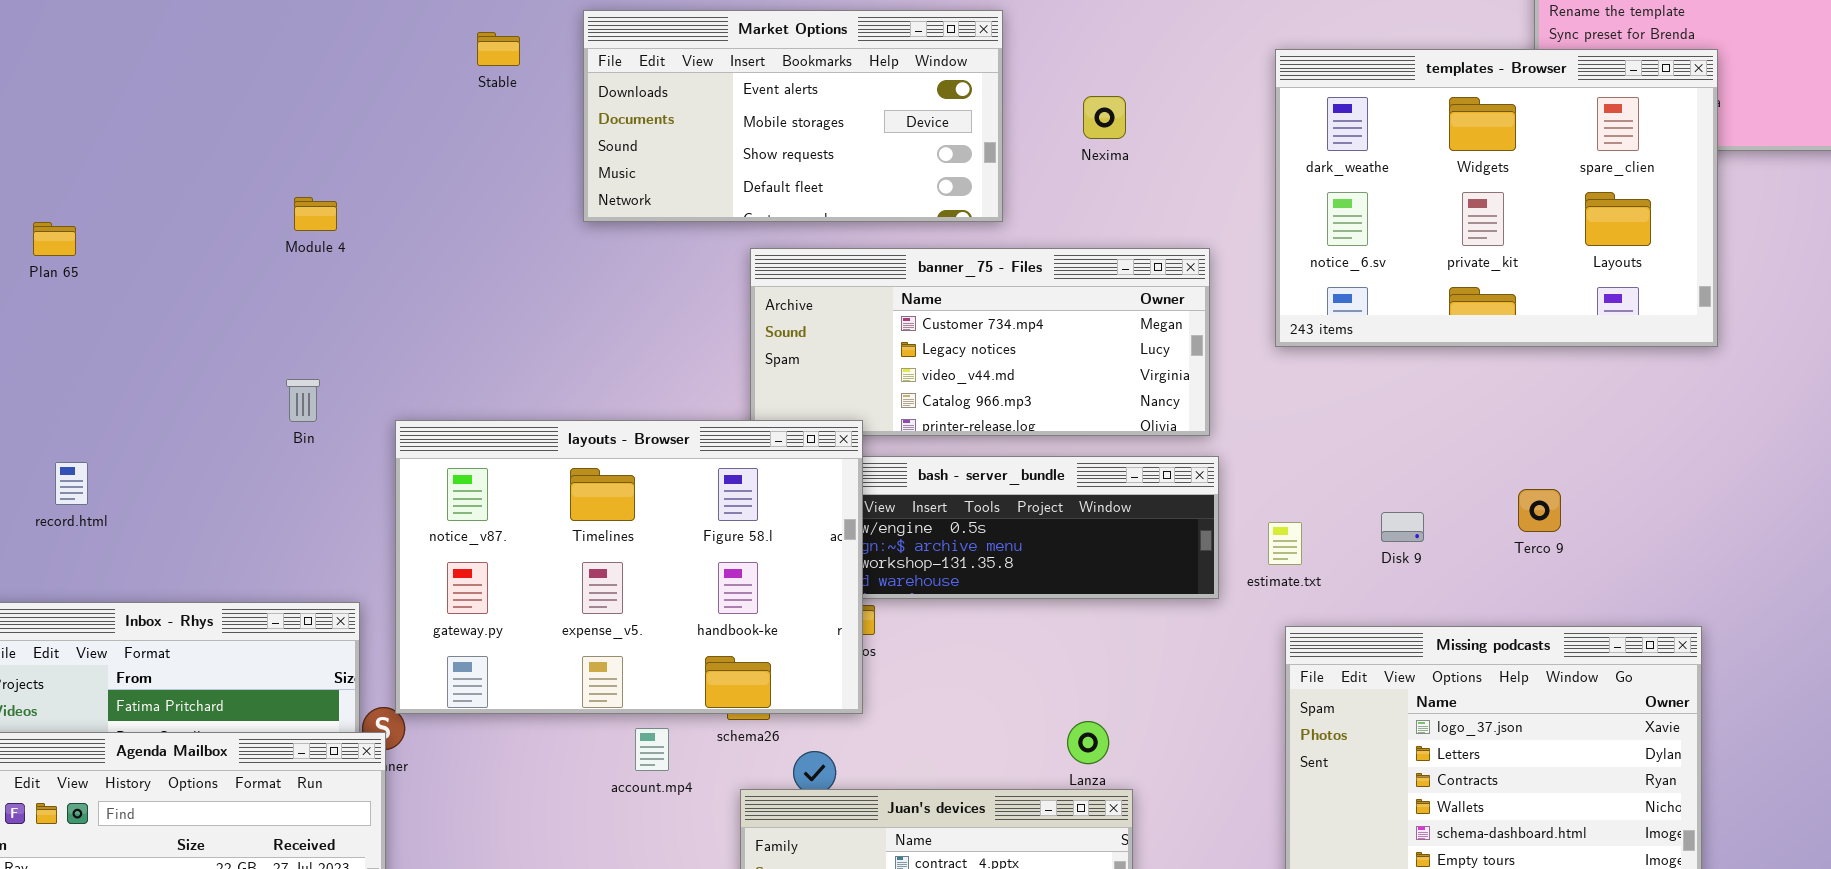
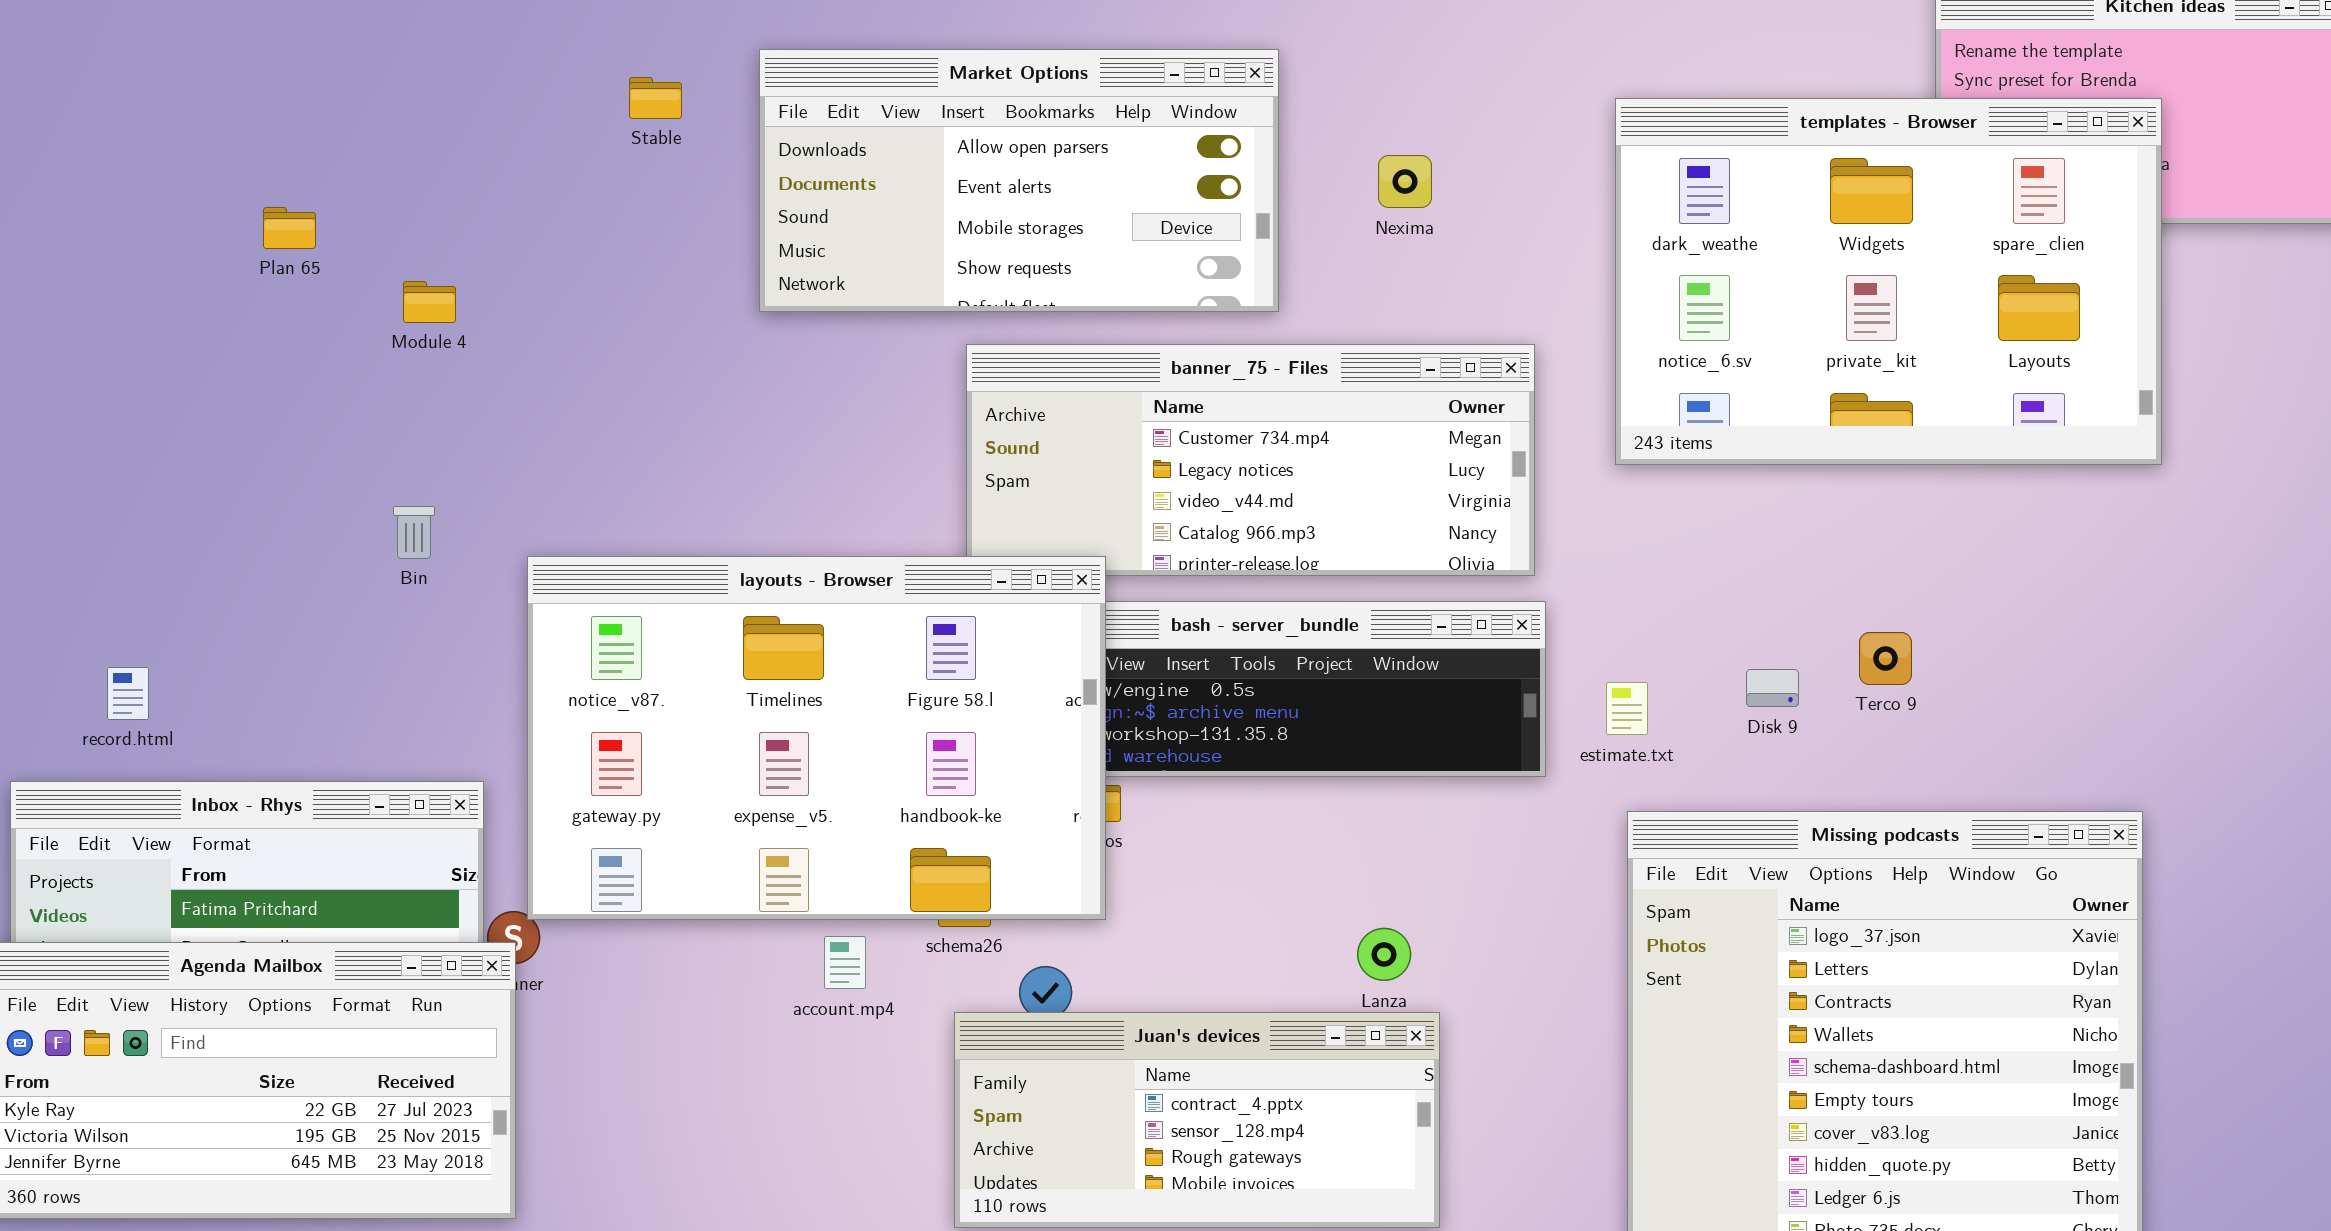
Market Options: [583,10,1003,222] -> [759,49,1279,312], scrolled up 1 row
Plan 65: [33,222,76,256] -> [263,207,316,249], moved
record.html: [55,462,88,505] -> [107,667,149,720], moved
Terco 9: [1518,489,1561,532] -> [1859,632,1912,685], moved

